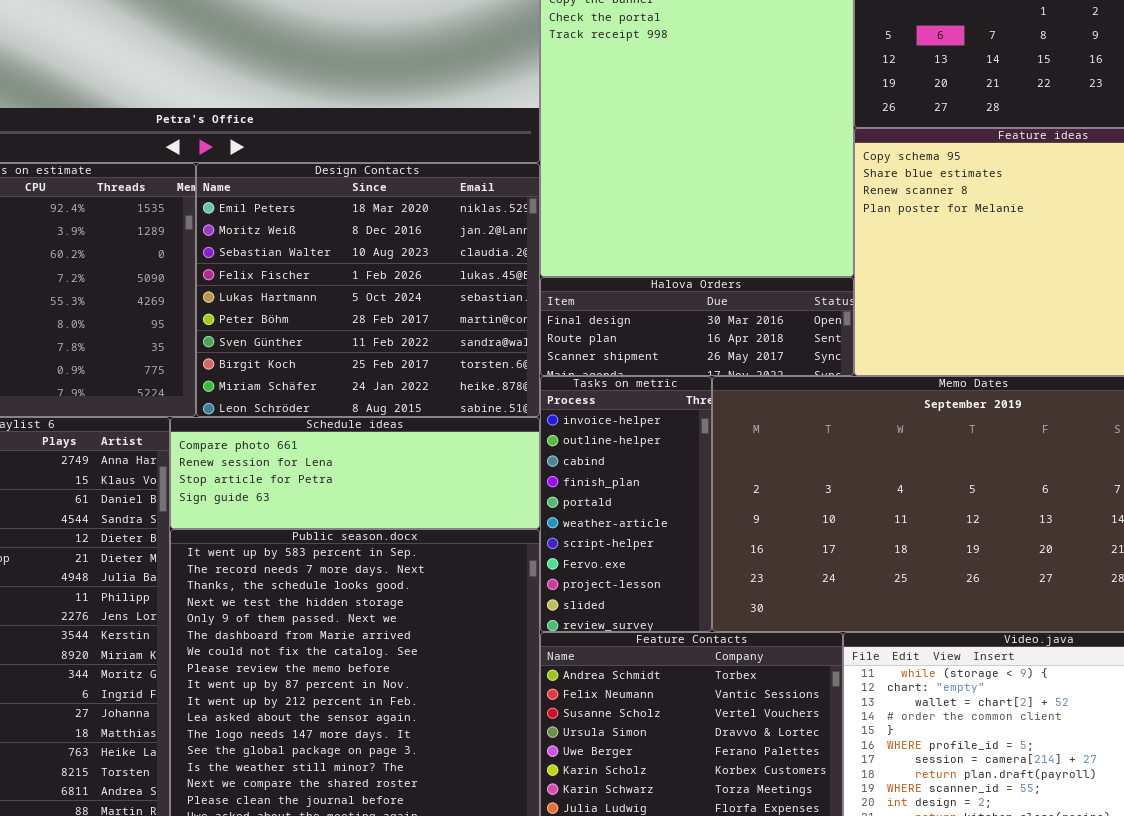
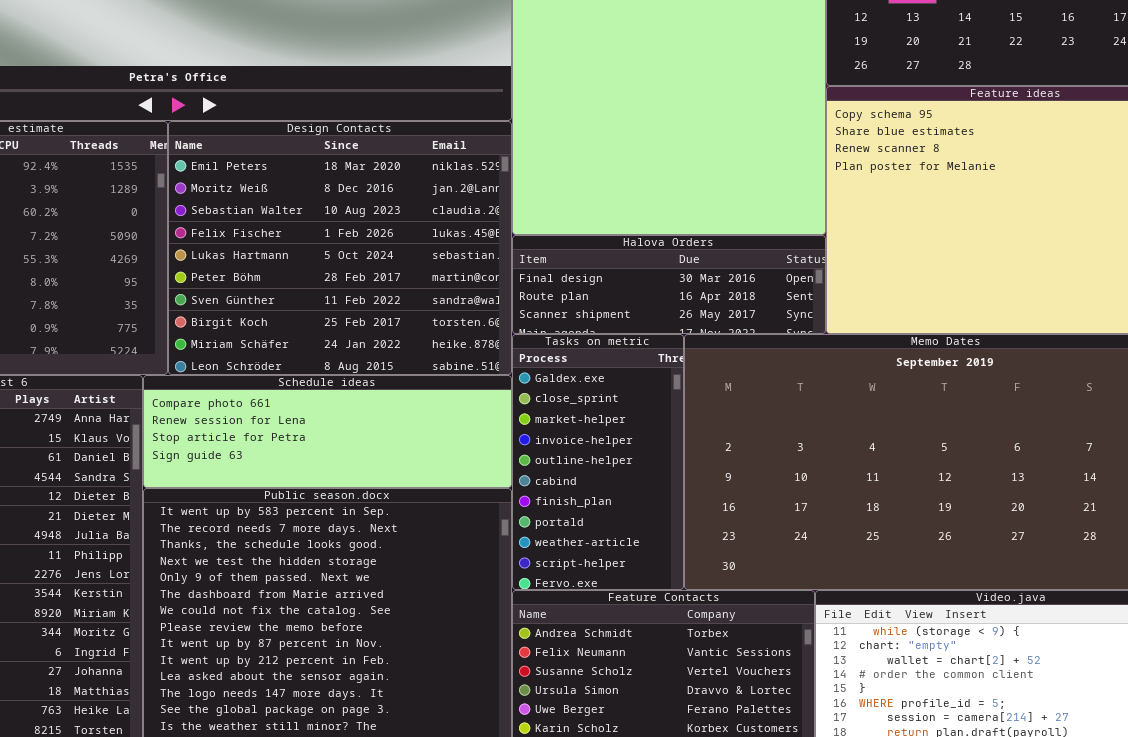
Tasks on metric: [540,376,712,632] -> [512,334,684,590], scrolled up 3 rows

